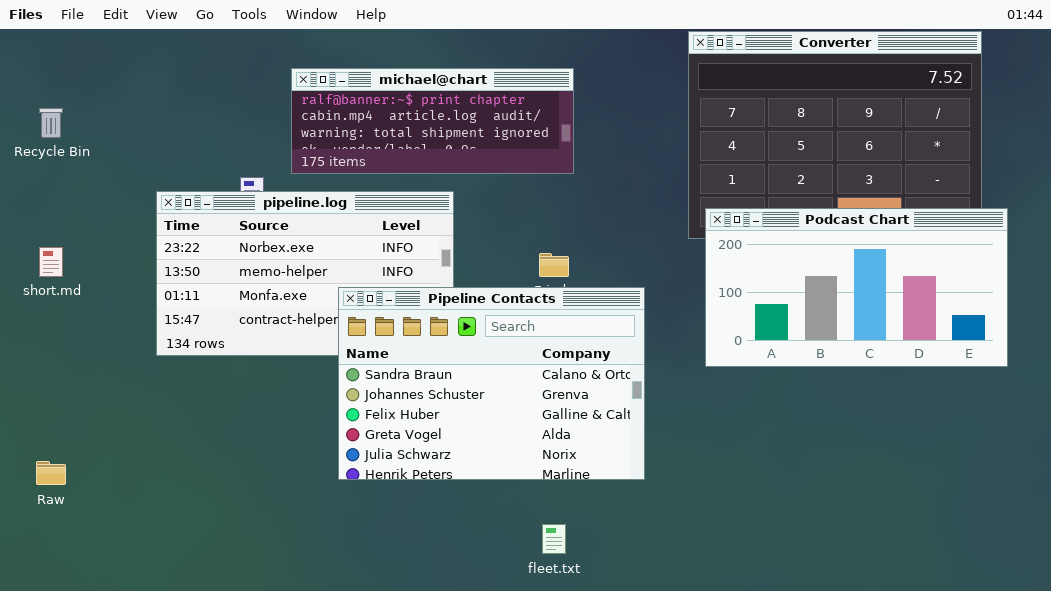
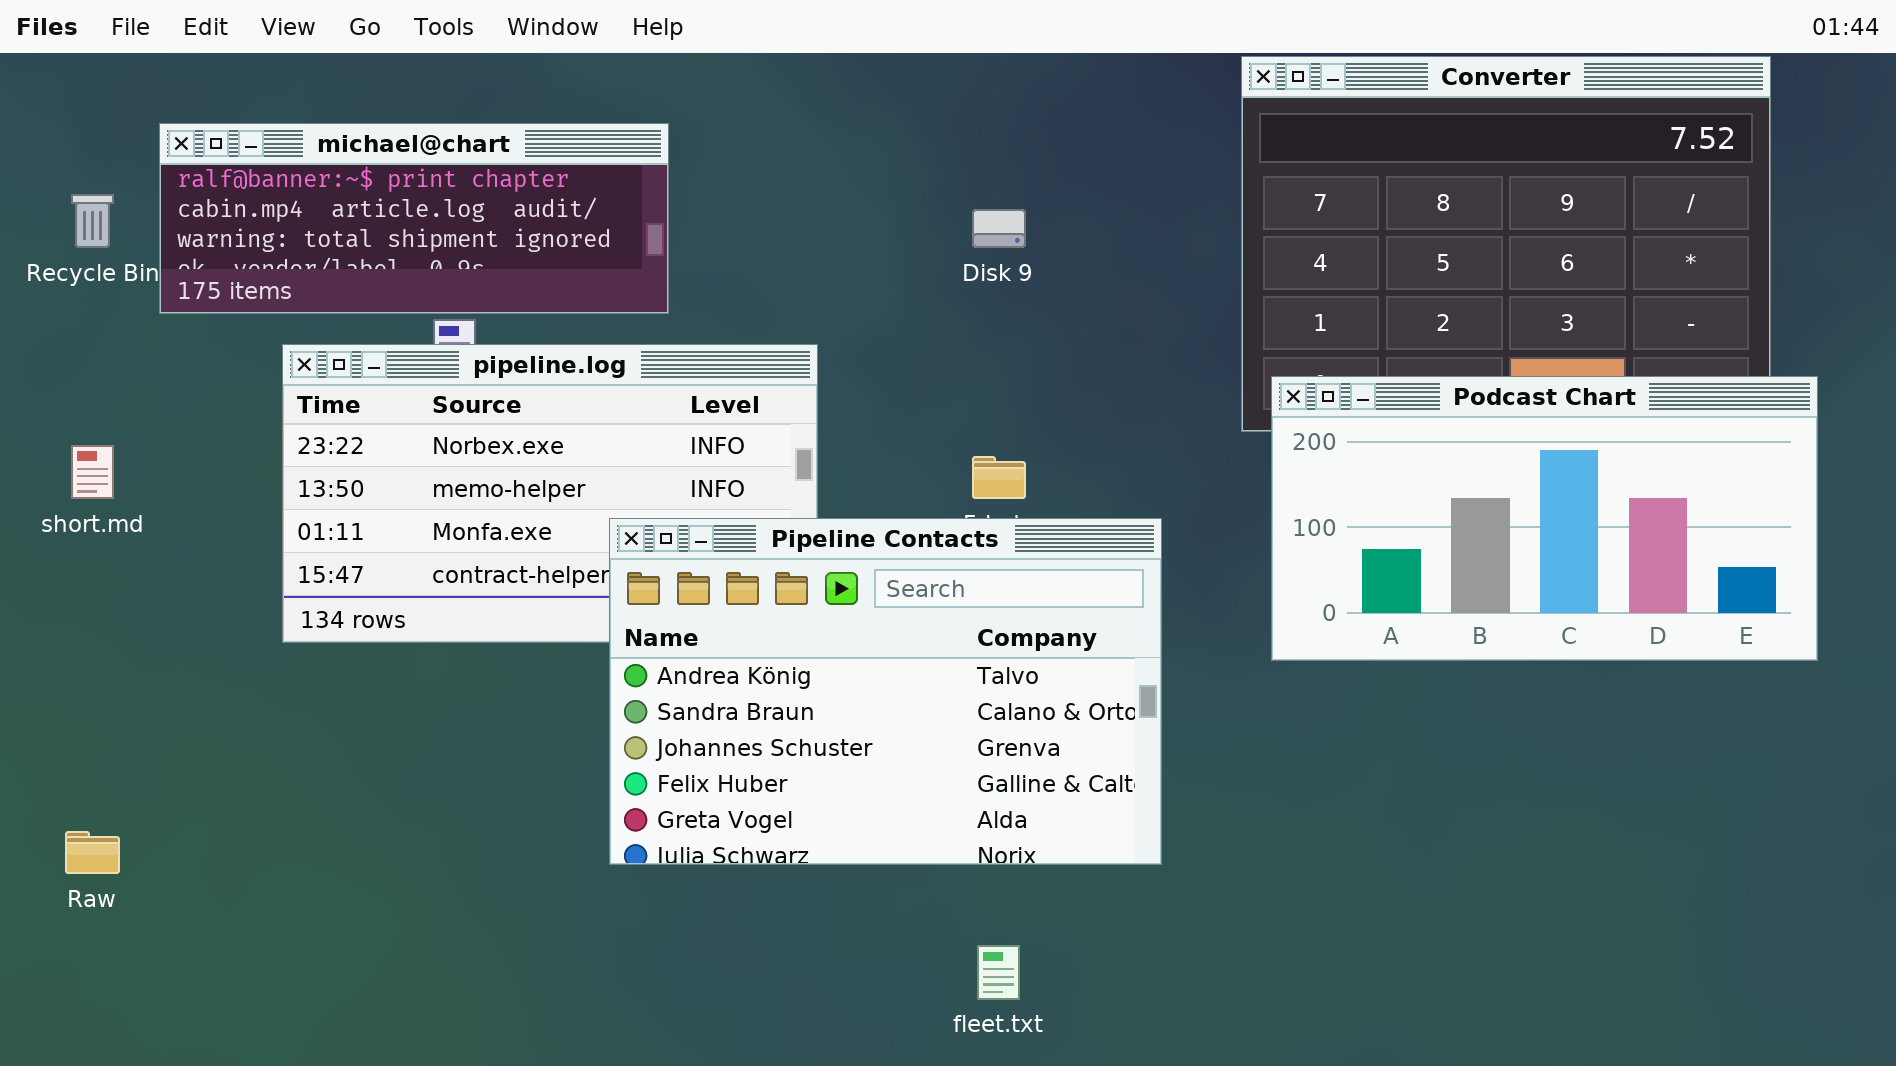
michael@chart: [291,68,574,174] -> [159,123,669,314], moved
Pipeline Contacts: [338,287,645,480] -> [609,518,1162,865], scrolled up 1 row

